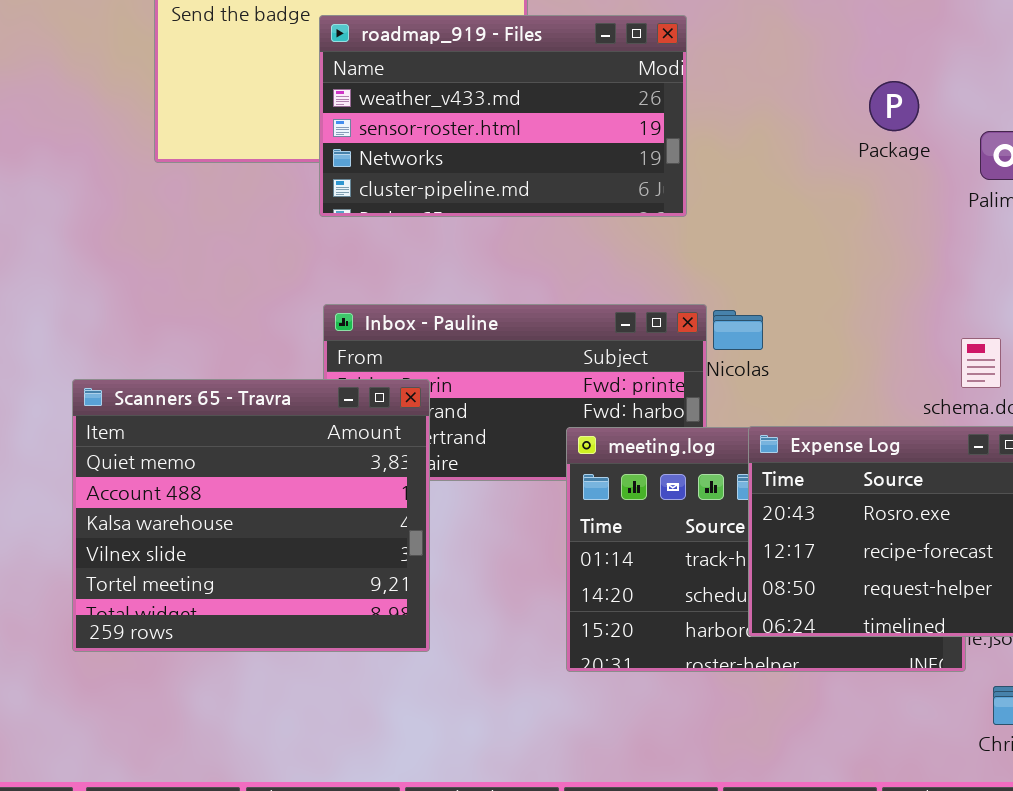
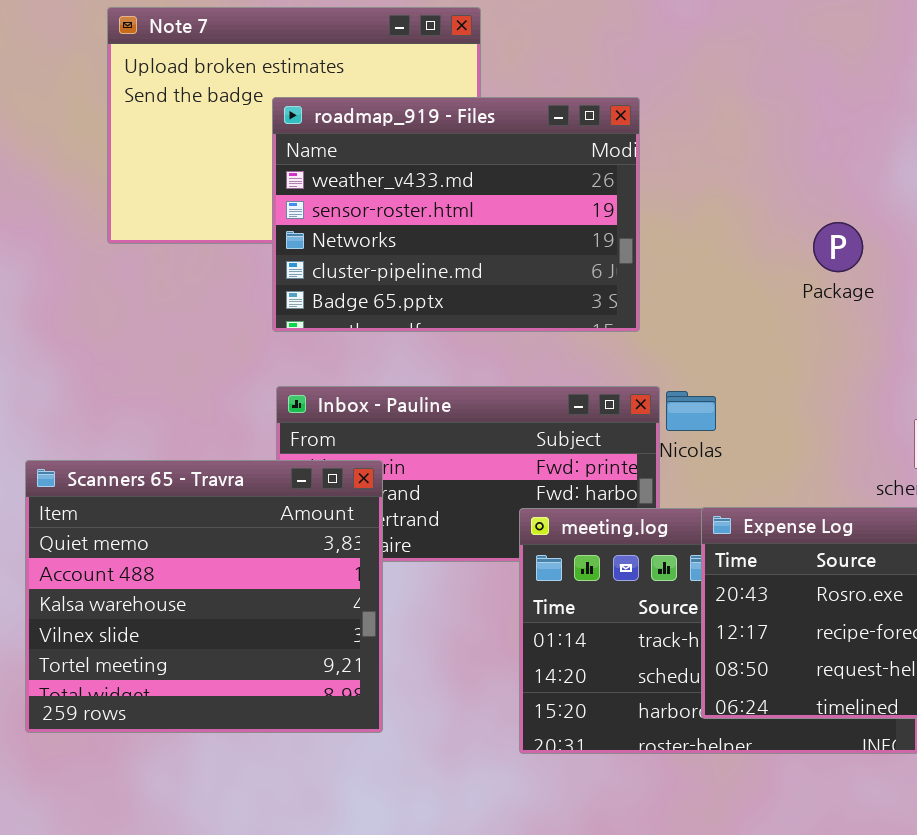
roadmap_919 - Files: [319,15,687,217] -> [272,97,640,332], resized
Package: [869,81,919,131] -> [813,222,863,272], moved

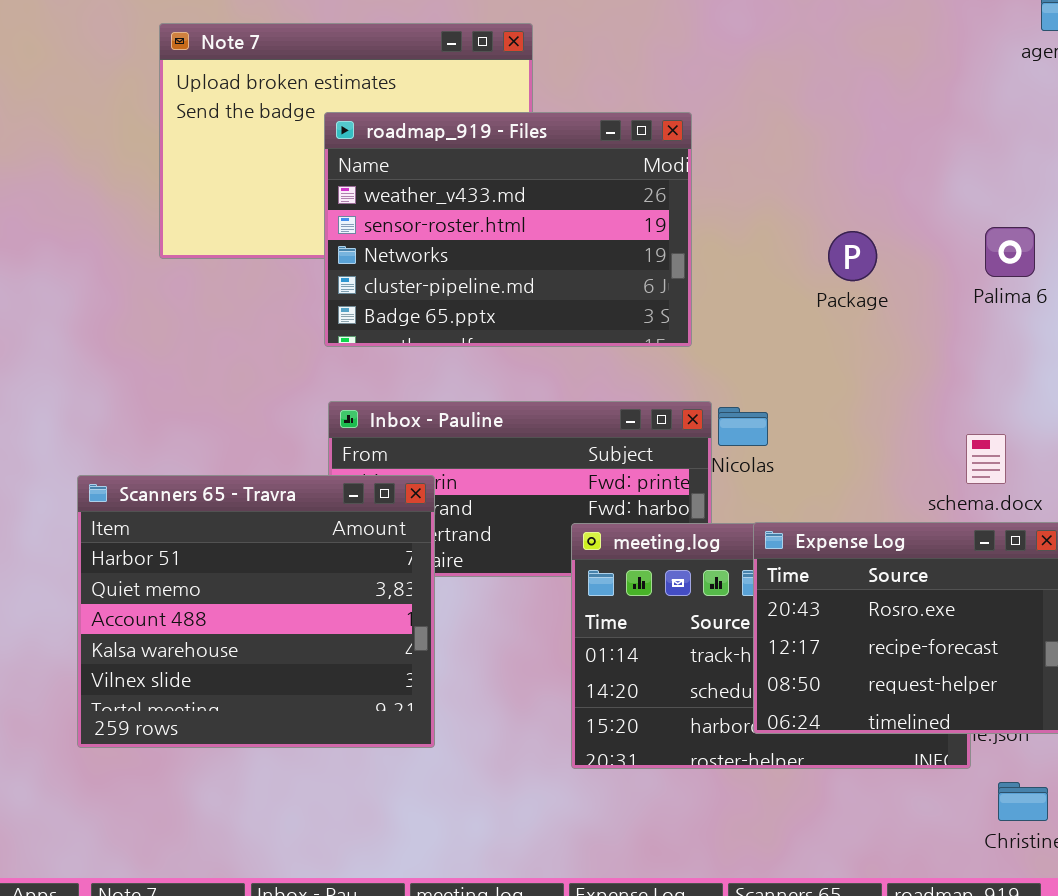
Package: [813,222,863,272] -> [828,231,877,281], moved
Scanners 65 - Travra: [25,460,383,733] -> [77,475,435,748], scrolled up 1 row

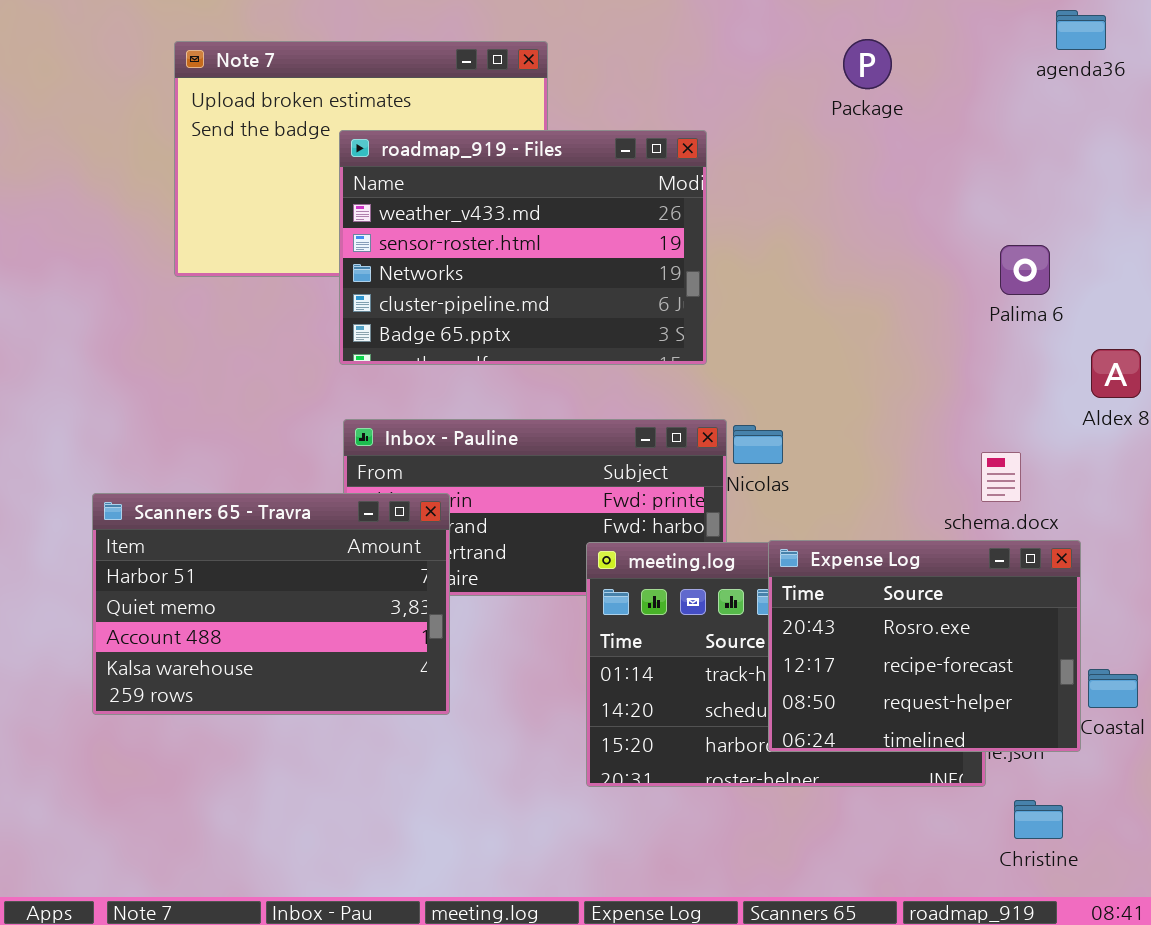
Package: [828,231,877,281] -> [843,39,892,89], moved
Scanners 65 - Travra: [77,475,435,748] -> [92,493,450,715], resized

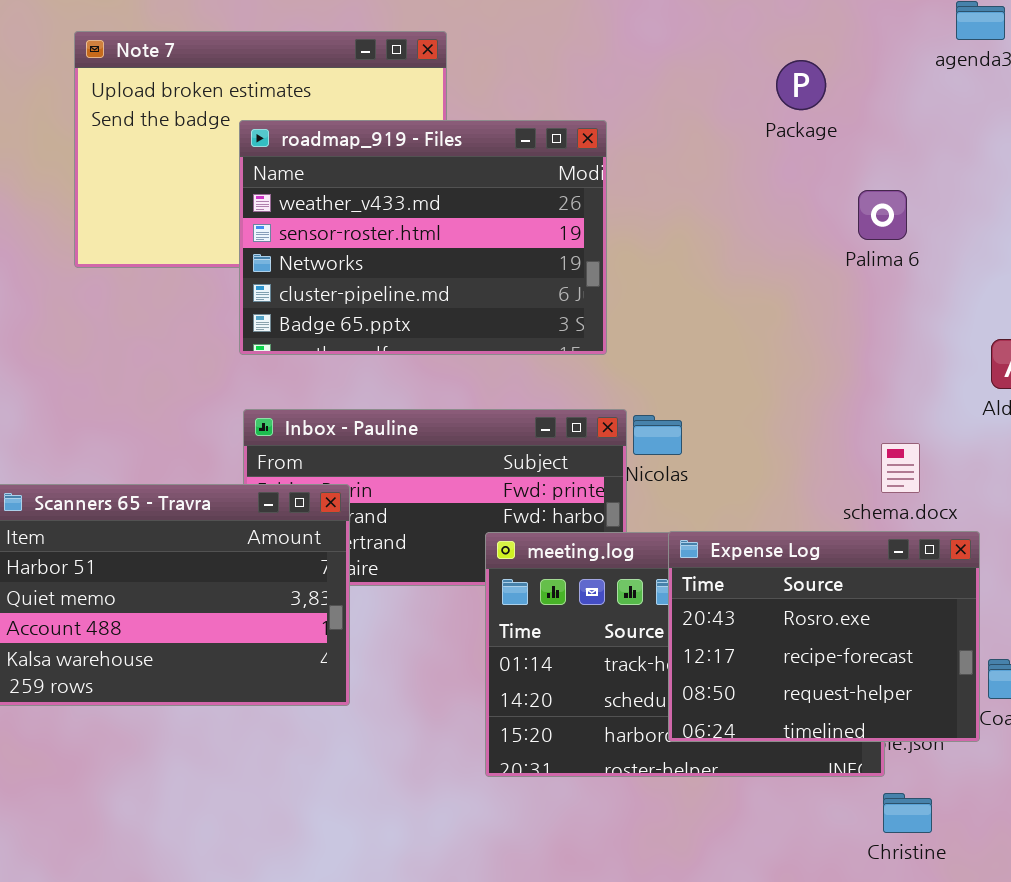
Package: [843,39,892,89] -> [776,60,826,110], moved
Palima 6: [1000,245,1050,295] -> [858,190,907,240], moved
Christine: [1014,800,1063,839] -> [883,793,932,833], moved

